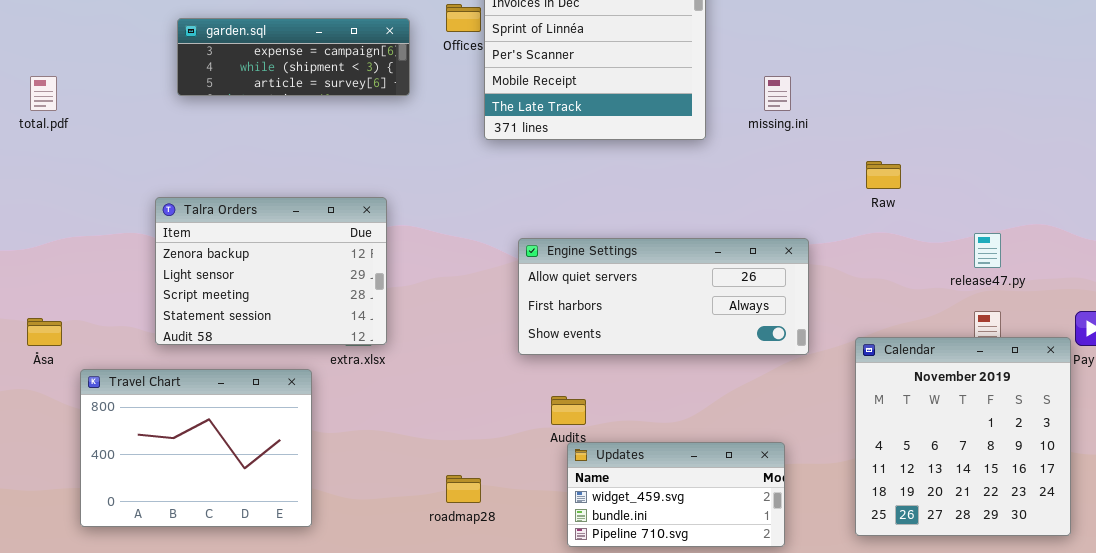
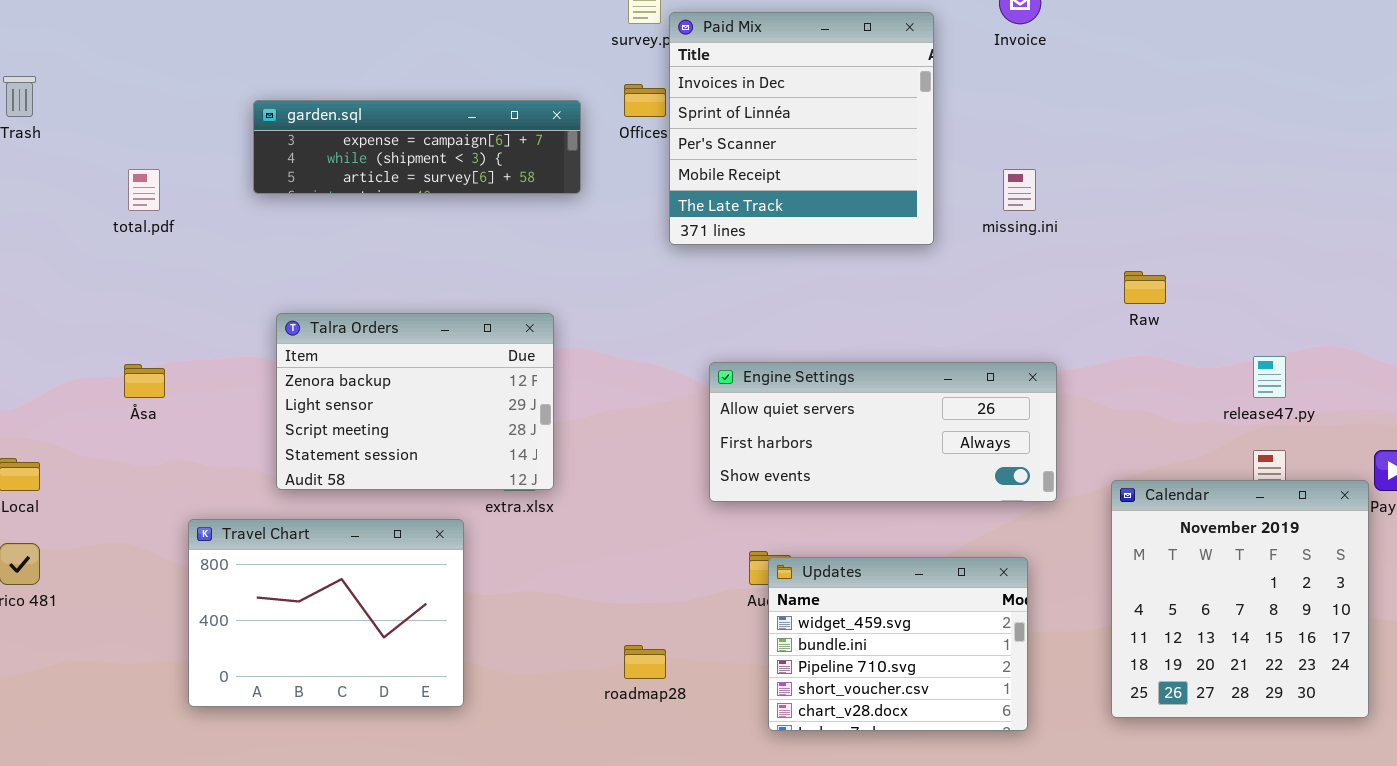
garden.sql: [177,18,410,96] -> [253,100,581,194], resized
Åsa: [27,318,62,346] -> [124,364,165,398], moved
Updates: [567,442,785,547] -> [768,557,1028,731], resized

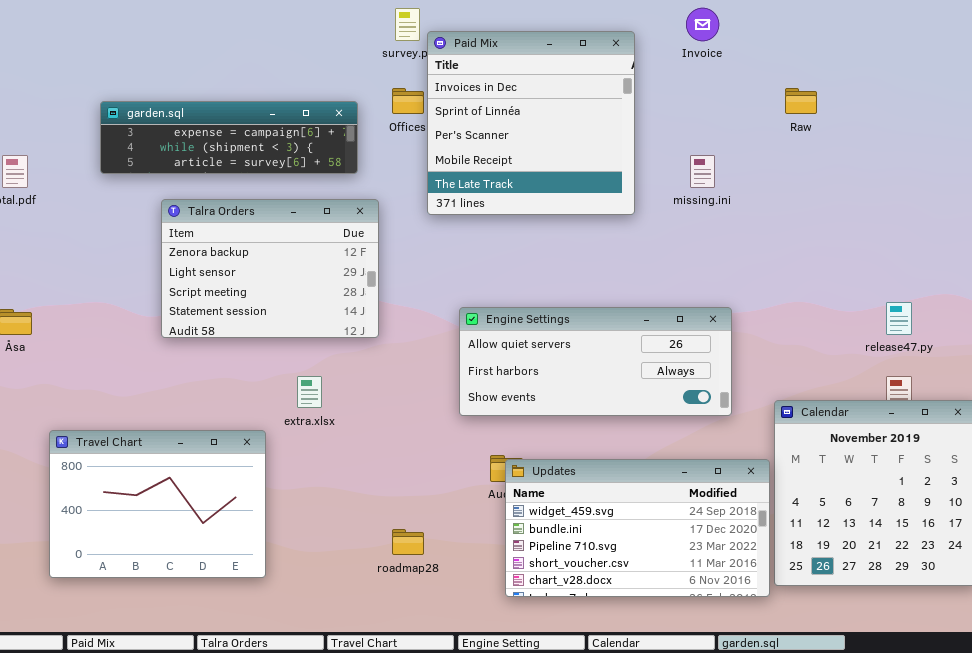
Raw: [1124,271,1166,304] -> [785,88,817,114], moved
Talra Orders: [276,313,554,490] -> [161,199,379,338], moved
Updates: [768,557,1028,731] -> [505,459,770,597], resized

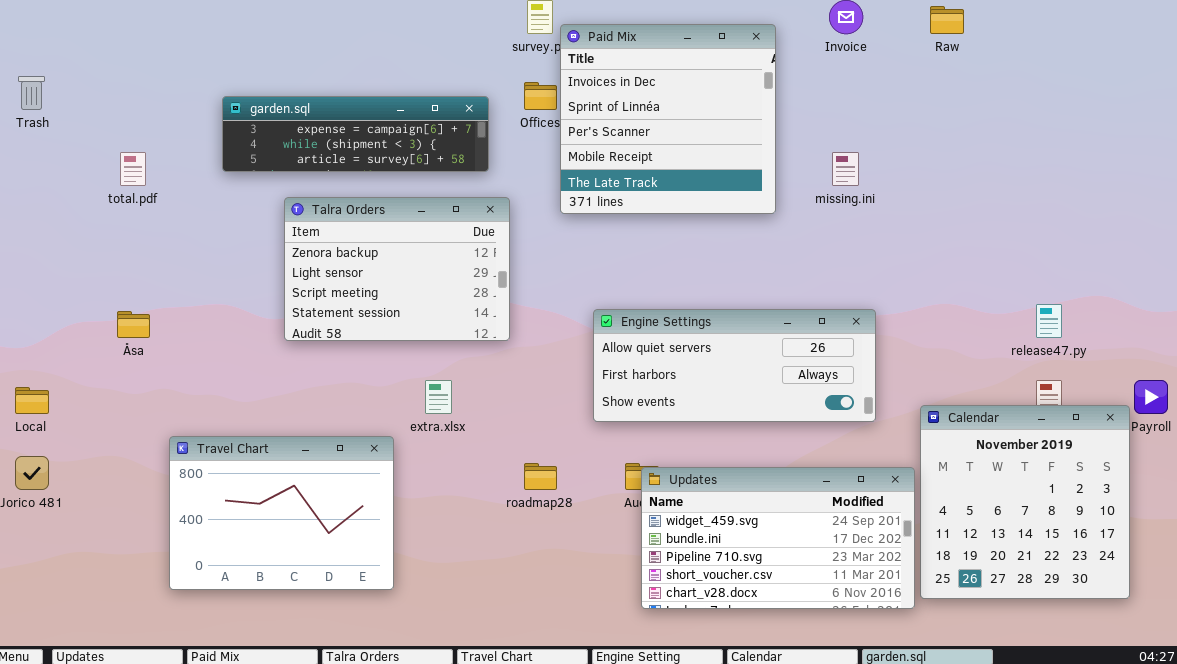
Raw: [785,88,817,114] -> [930,6,964,34], moved
roadmap28: [392,529,424,555] -> [524,463,557,490], moved

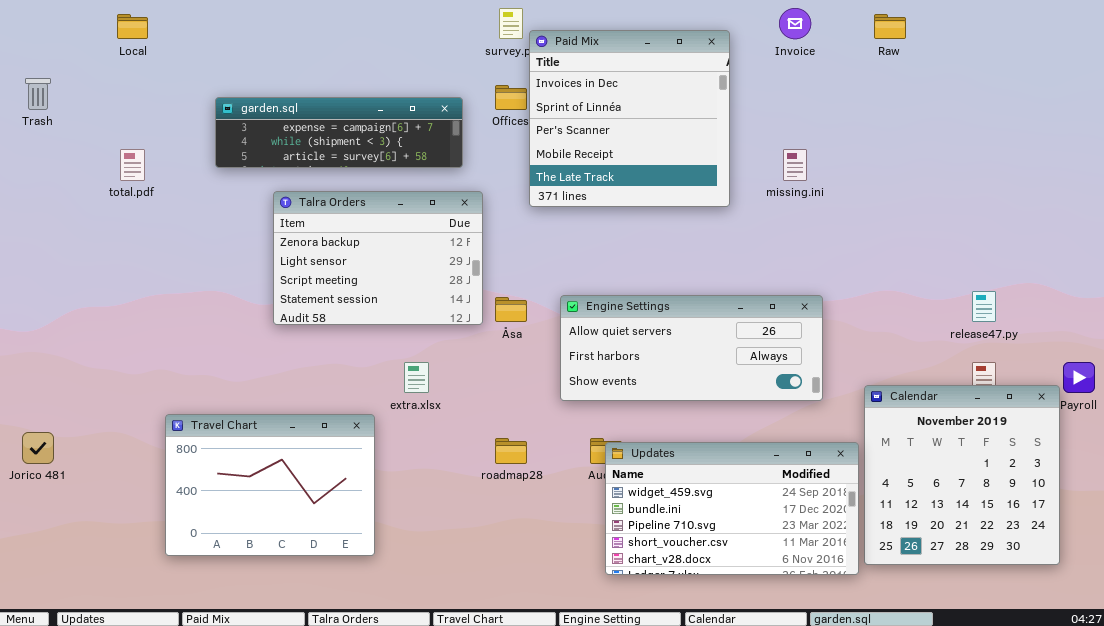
Åsa: [117,311,150,338] -> [495,297,527,322], moved
Local: [15,387,49,414] -> [117,14,148,39], moved

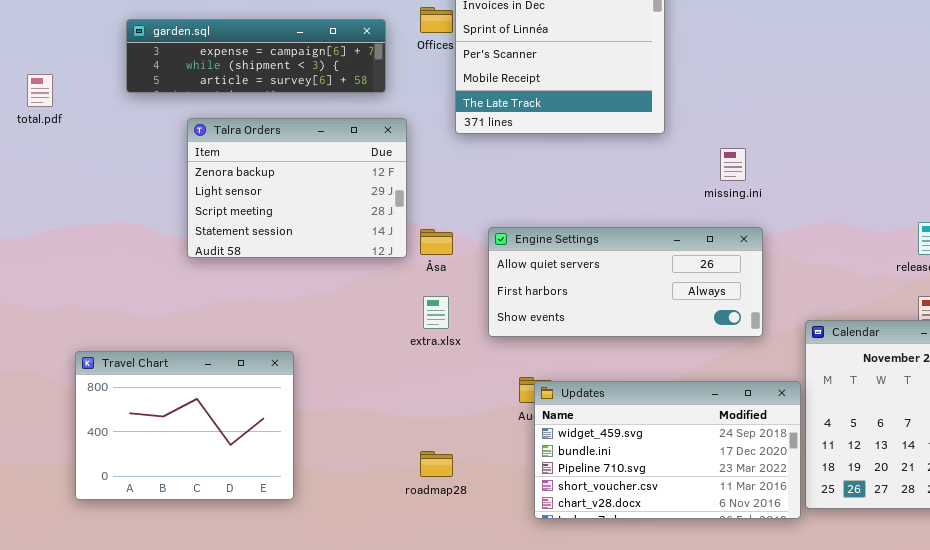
missing.ini: [783,149,807,181] -> [720,148,746,181], moved
extra.xlsx: [404,362,429,393] -> [423,296,449,329], moved
roadmap28: [495,438,527,464] -> [420,451,453,477], moved

